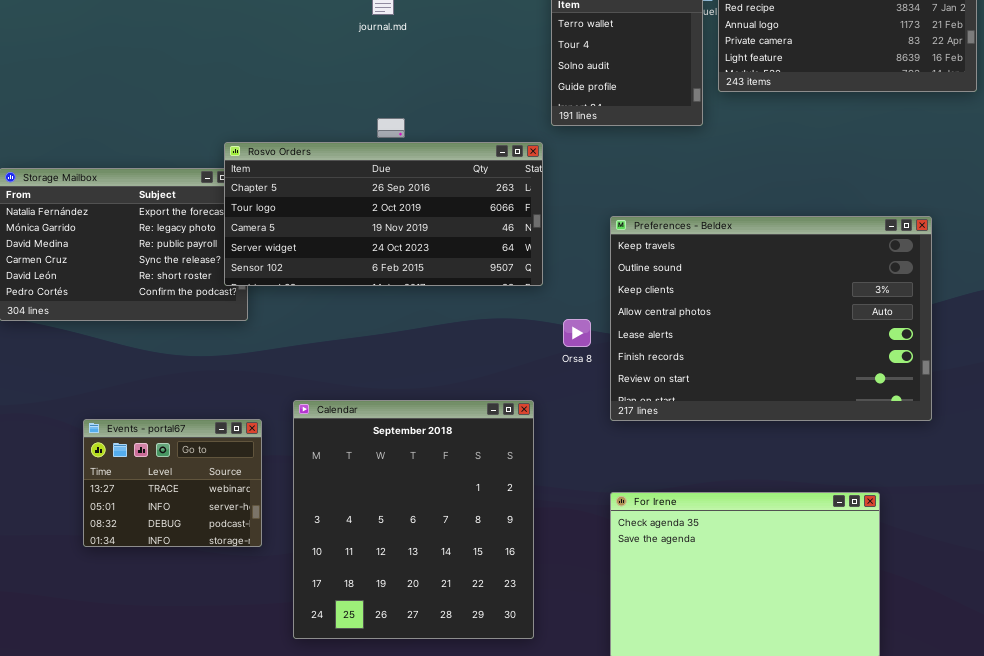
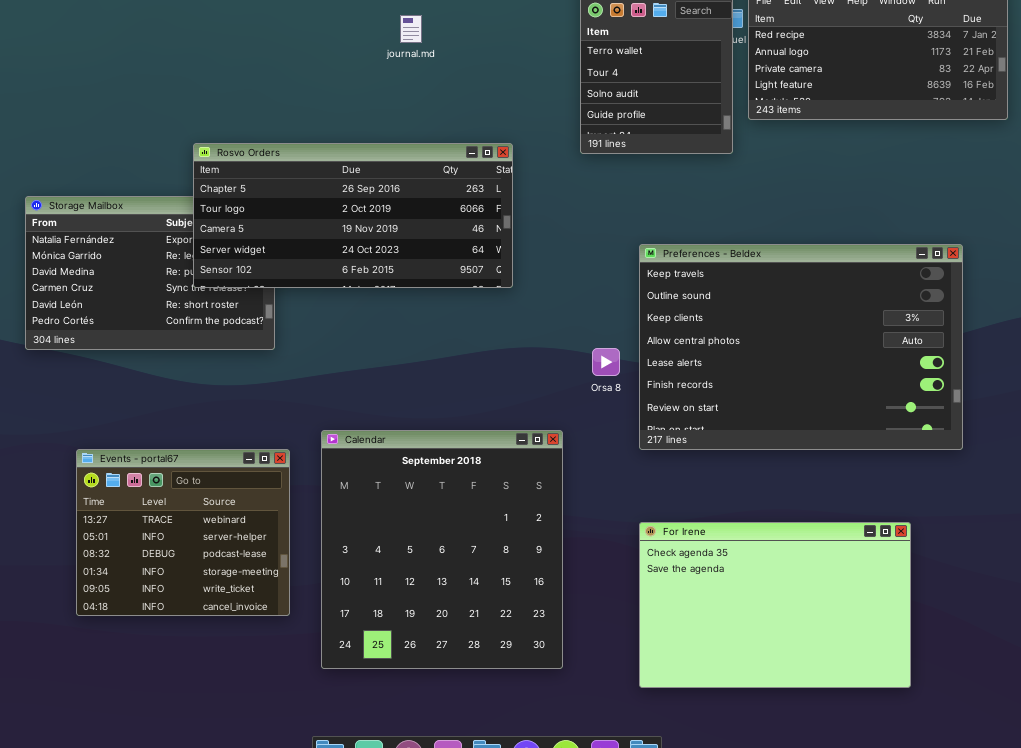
Rosvo Orders: [224,142,543,286] -> [193,143,513,288], moved
Events - portal67: [83,419,262,547] -> [76,449,290,616], resized

